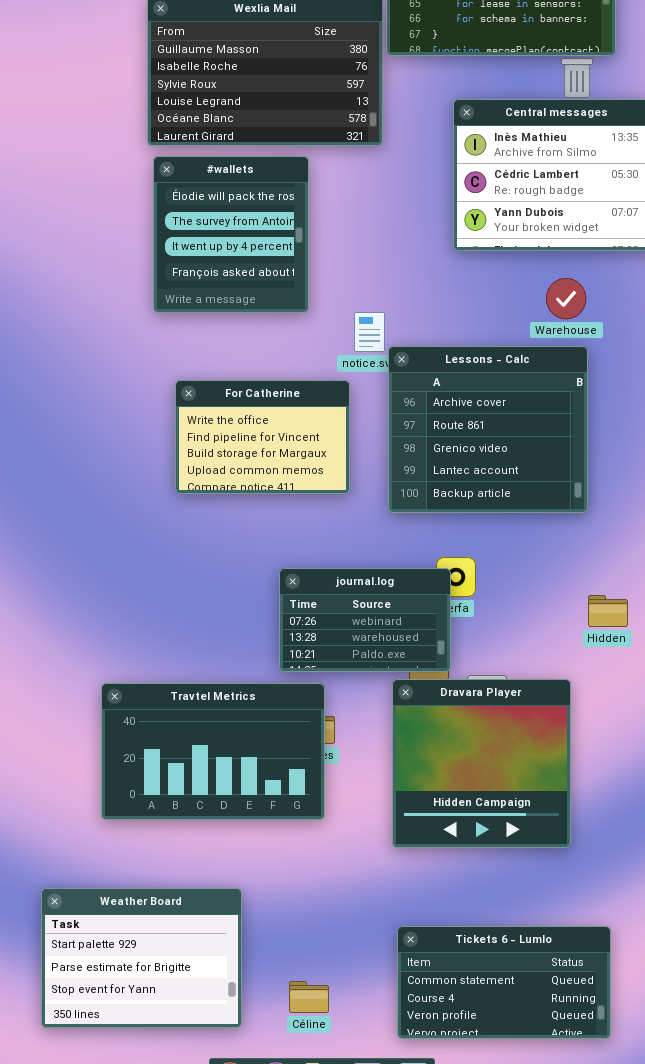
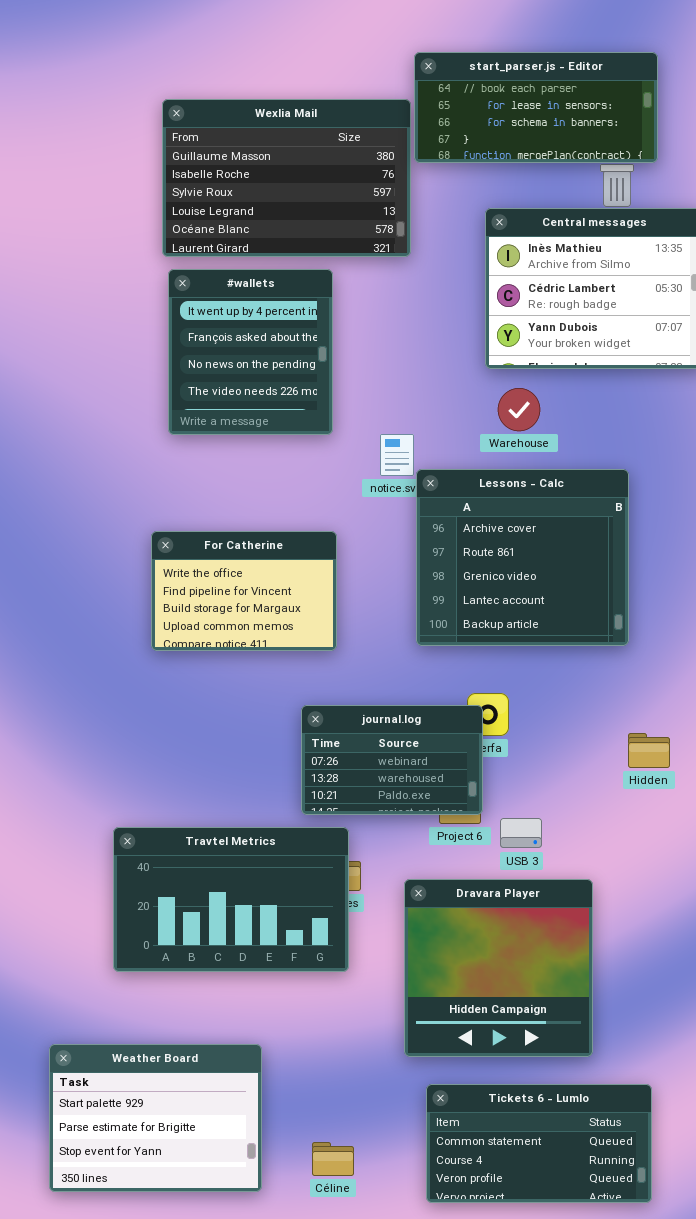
#wallets: [153,156,309,313] -> [168,269,333,435], scrolled down 2 rows
Warehouse: [546,278,586,319] -> [498,388,540,431], moved
For Catherine: [175,380,350,494] -> [151,531,337,651], moved
Dravara Player: [392,679,571,848] -> [404,879,593,1057], moved

